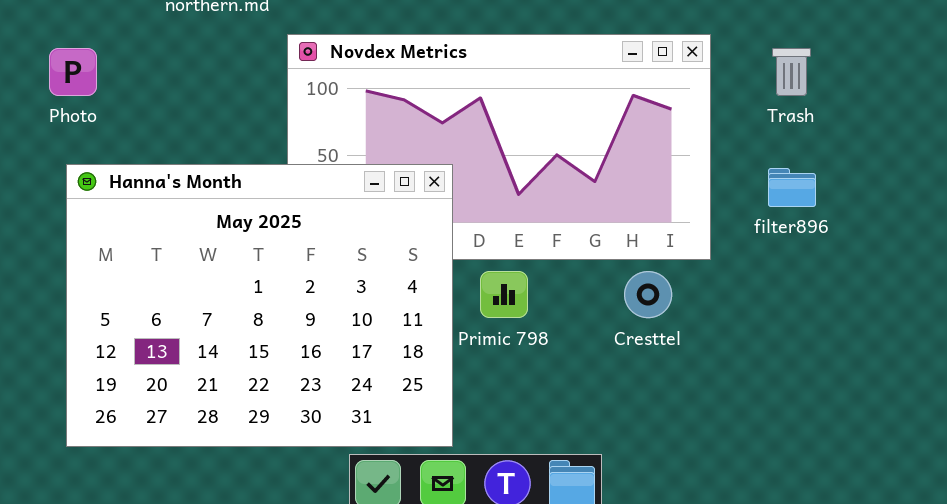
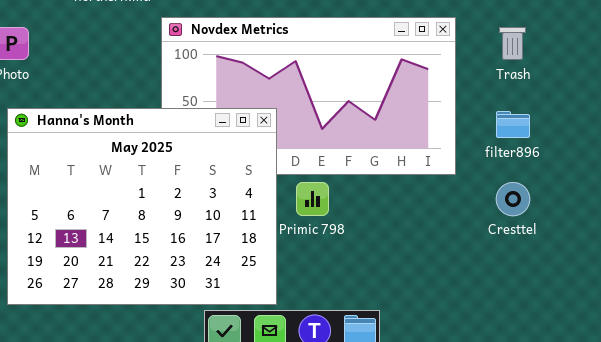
Cresttel: [624,271,672,318] -> [496,182,530,216], moved

